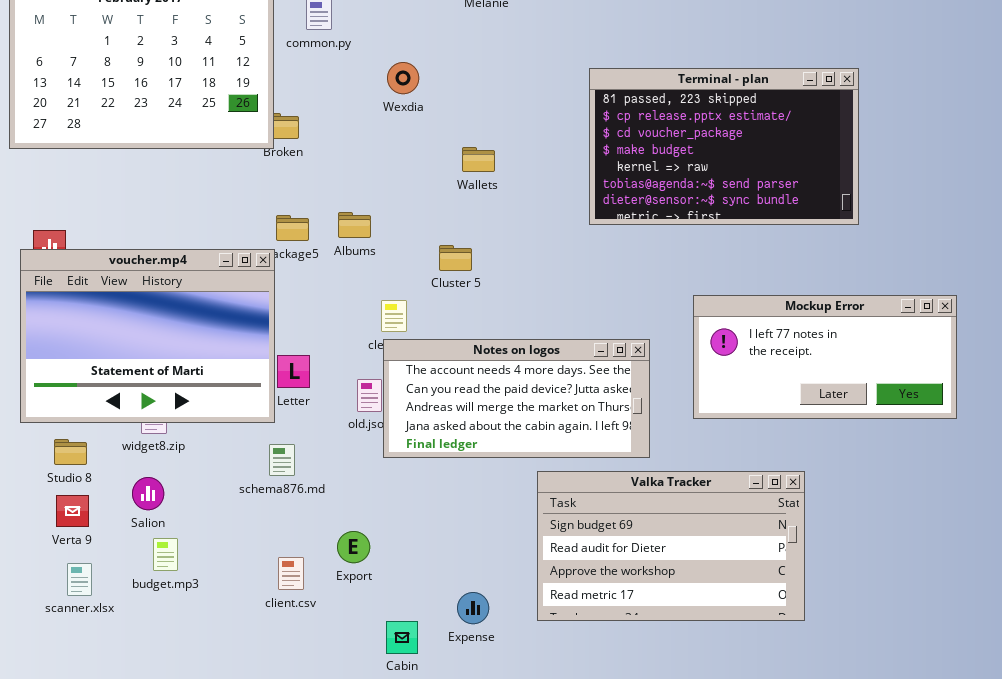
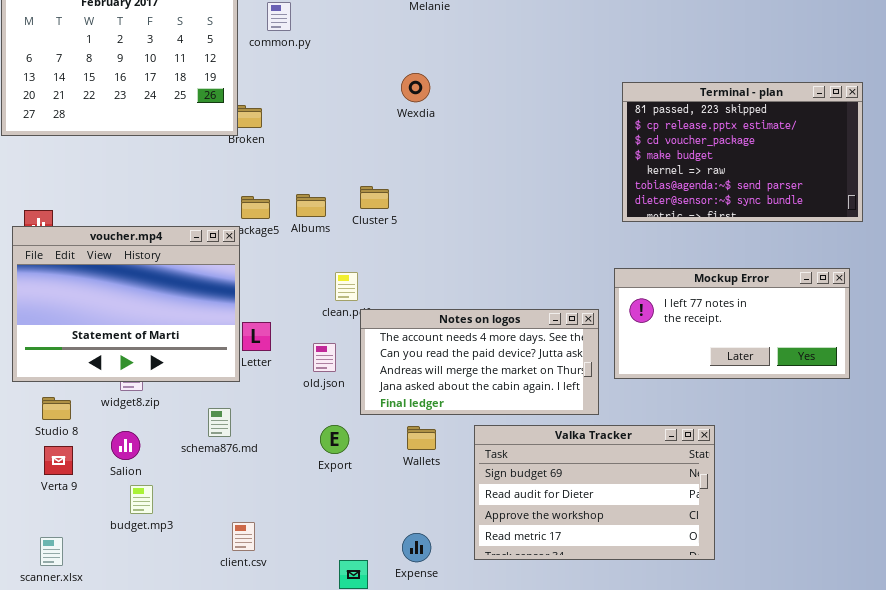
Wexdia: [387,62,419,94] -> [401,73,430,102], moved
Terminal - plan: [589,68,859,225] -> [622,82,863,222], moved
Wallets: [462,147,495,172] -> [407,426,436,450], moved
Cluster 5: [439,245,472,271] -> [360,186,389,209], moved
Notes on logos: [383,339,650,458] -> [360,309,599,415], moved
schema876.md: [269,444,295,476] -> [208,408,231,437], moved
Export: [337,531,370,563] -> [320,425,349,454], moved
client.csv: [278,557,304,590] -> [232,522,255,551], moved
scanner.xlsx: [67,563,92,596] -> [40,537,63,566], moved

